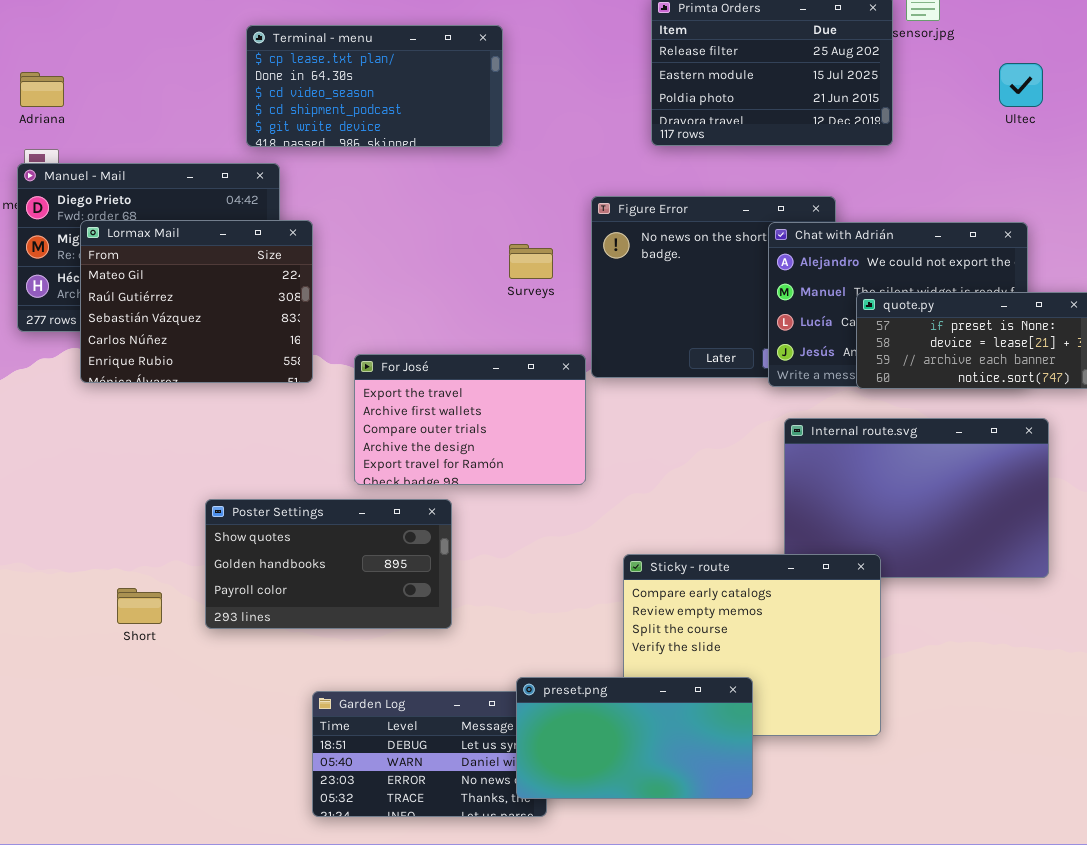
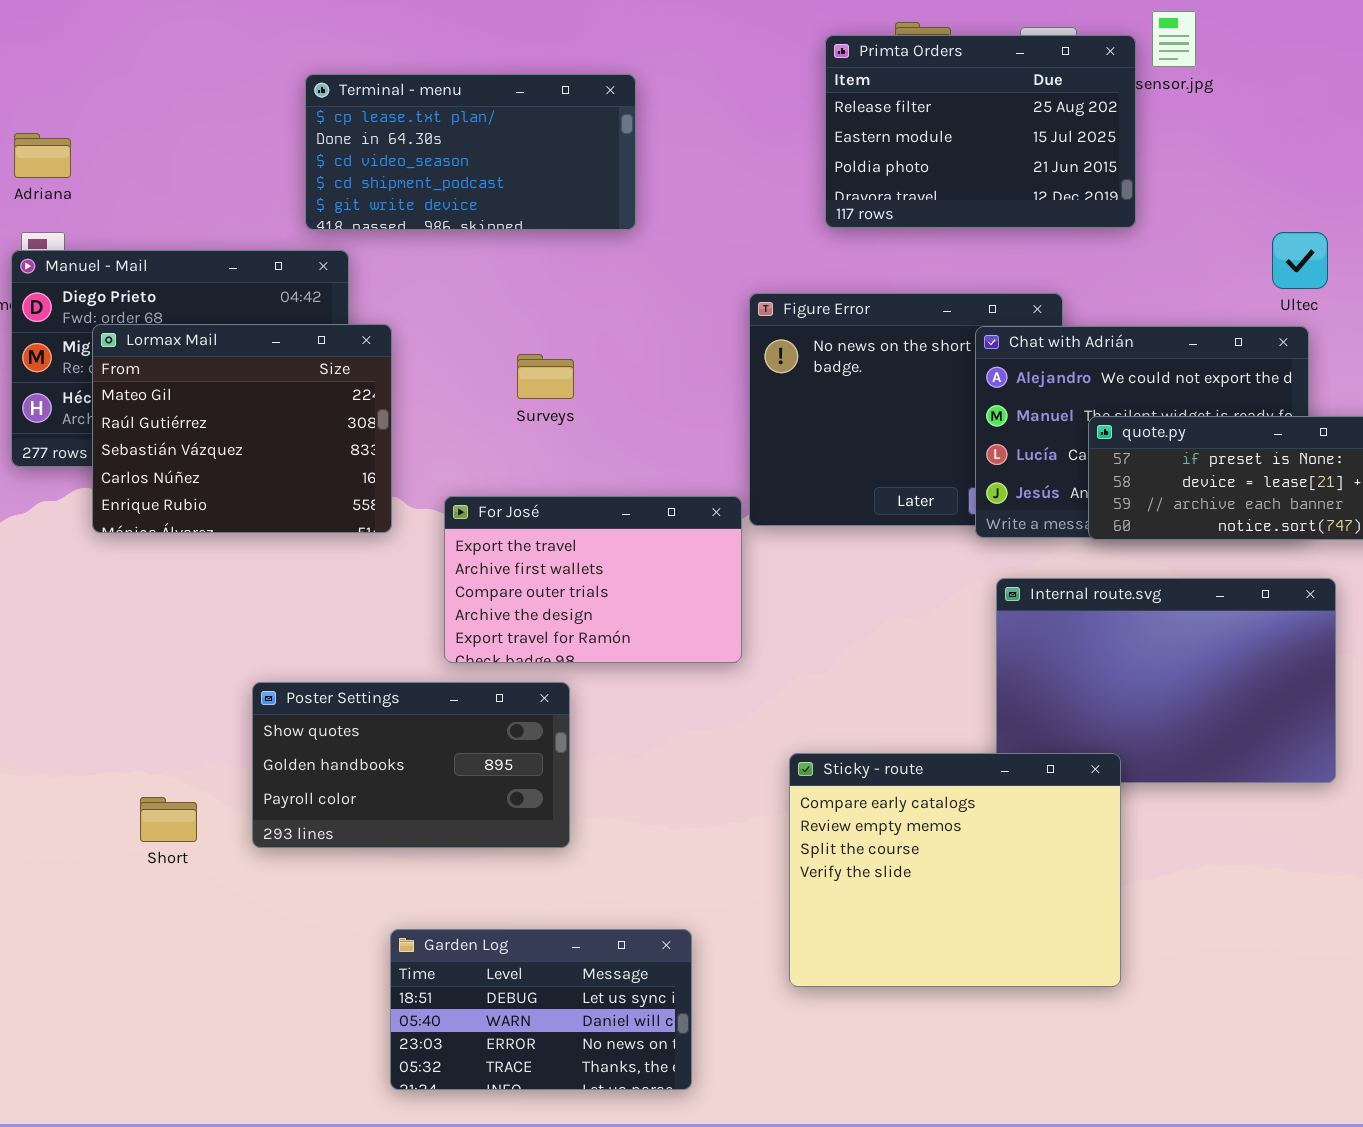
Ultec: [999,63,1043,107] -> [1272,232,1328,289], moved
Surveys: [509,244,553,279] -> [517,354,574,399], moved
preset.png: [516,677,753,799] -> none, closed

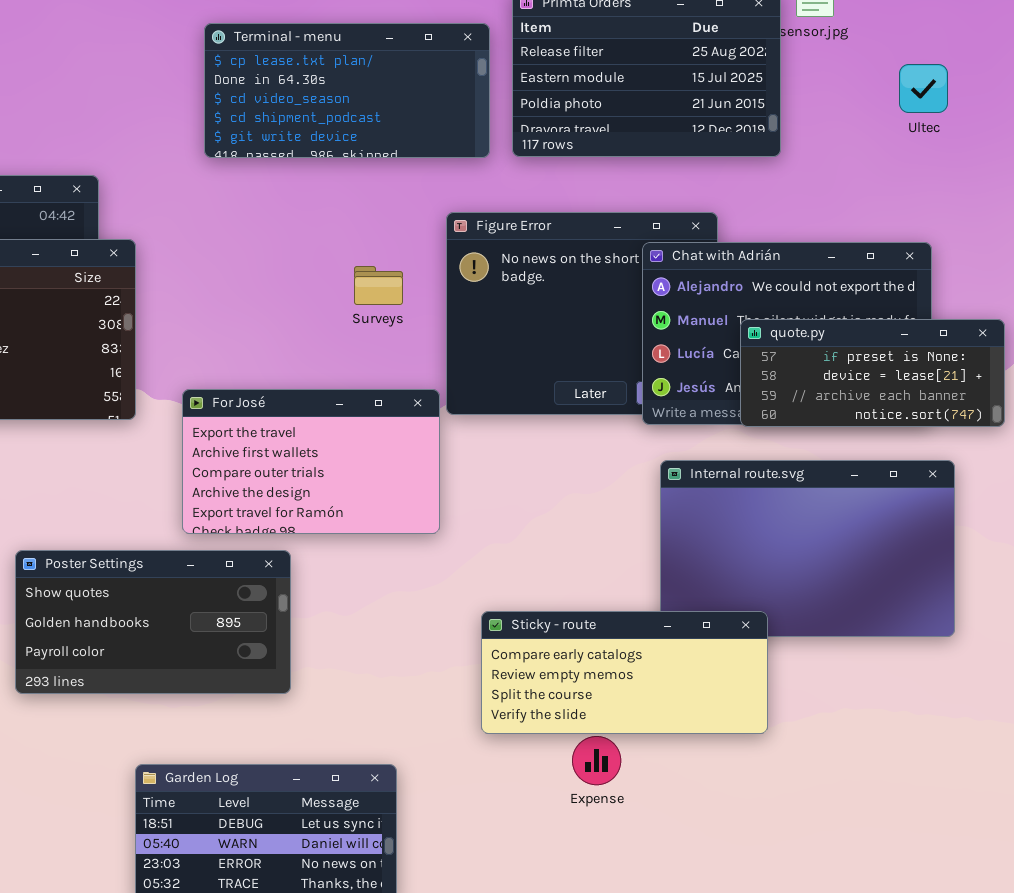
Terminal - menu: [305,74,636,230] -> [204,23,490,158], moved
Ultec: [1272,232,1328,289] -> [899,64,948,113], moved
Surveys: [517,354,574,399] -> [354,266,403,305], moved
Sticky - route: [789,753,1121,987] -> [481,611,768,734], resized

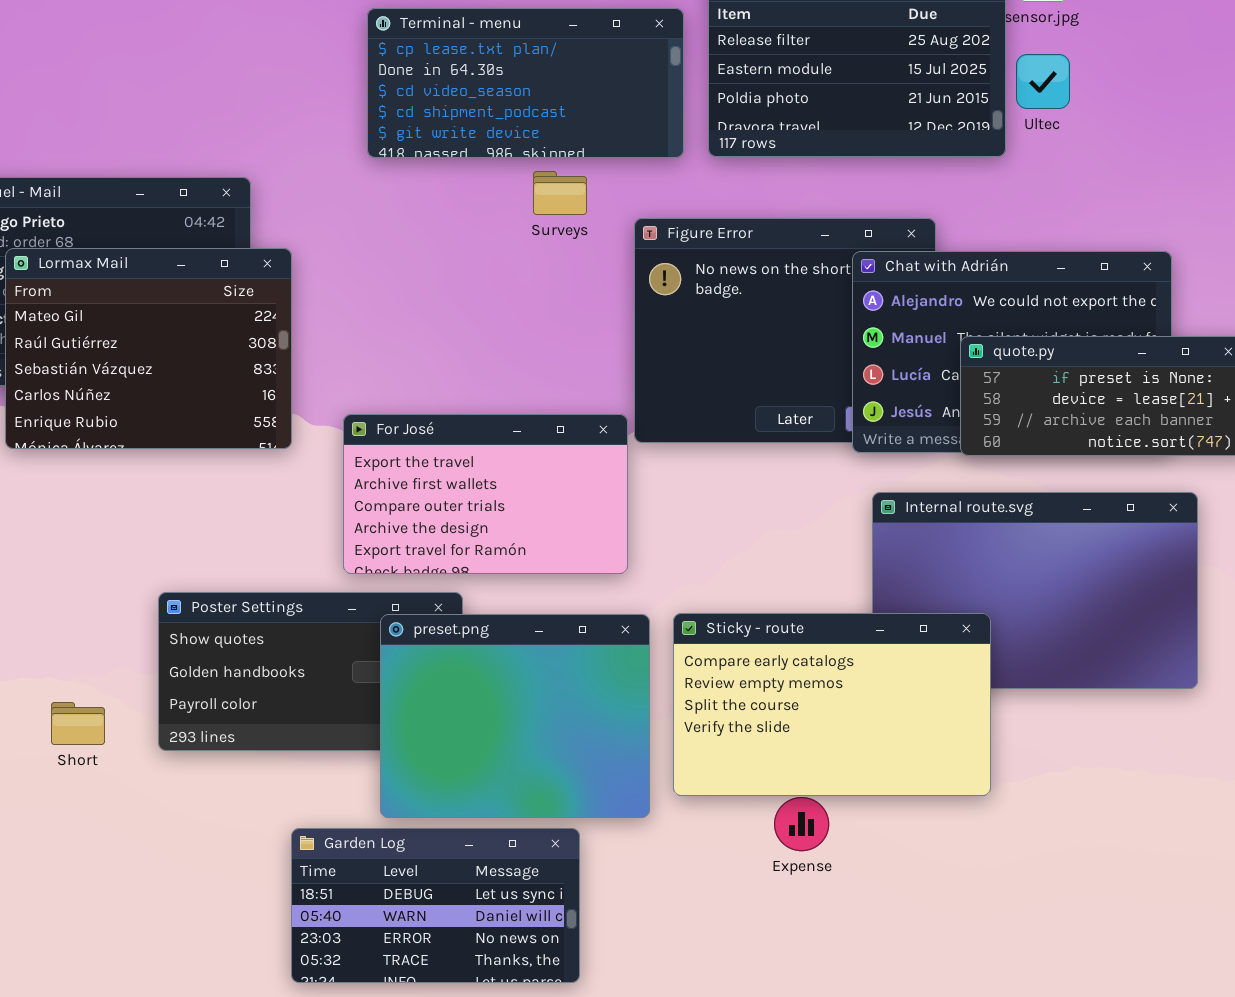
Ultec: [899,64,948,113] -> [1016,54,1070,109], moved
Surveys: [354,266,403,305] -> [533,171,587,215], moved
preset.png: none -> [380,614,650,818], opened
Sticky - route: [481,611,768,734] -> [673,613,991,796], resized

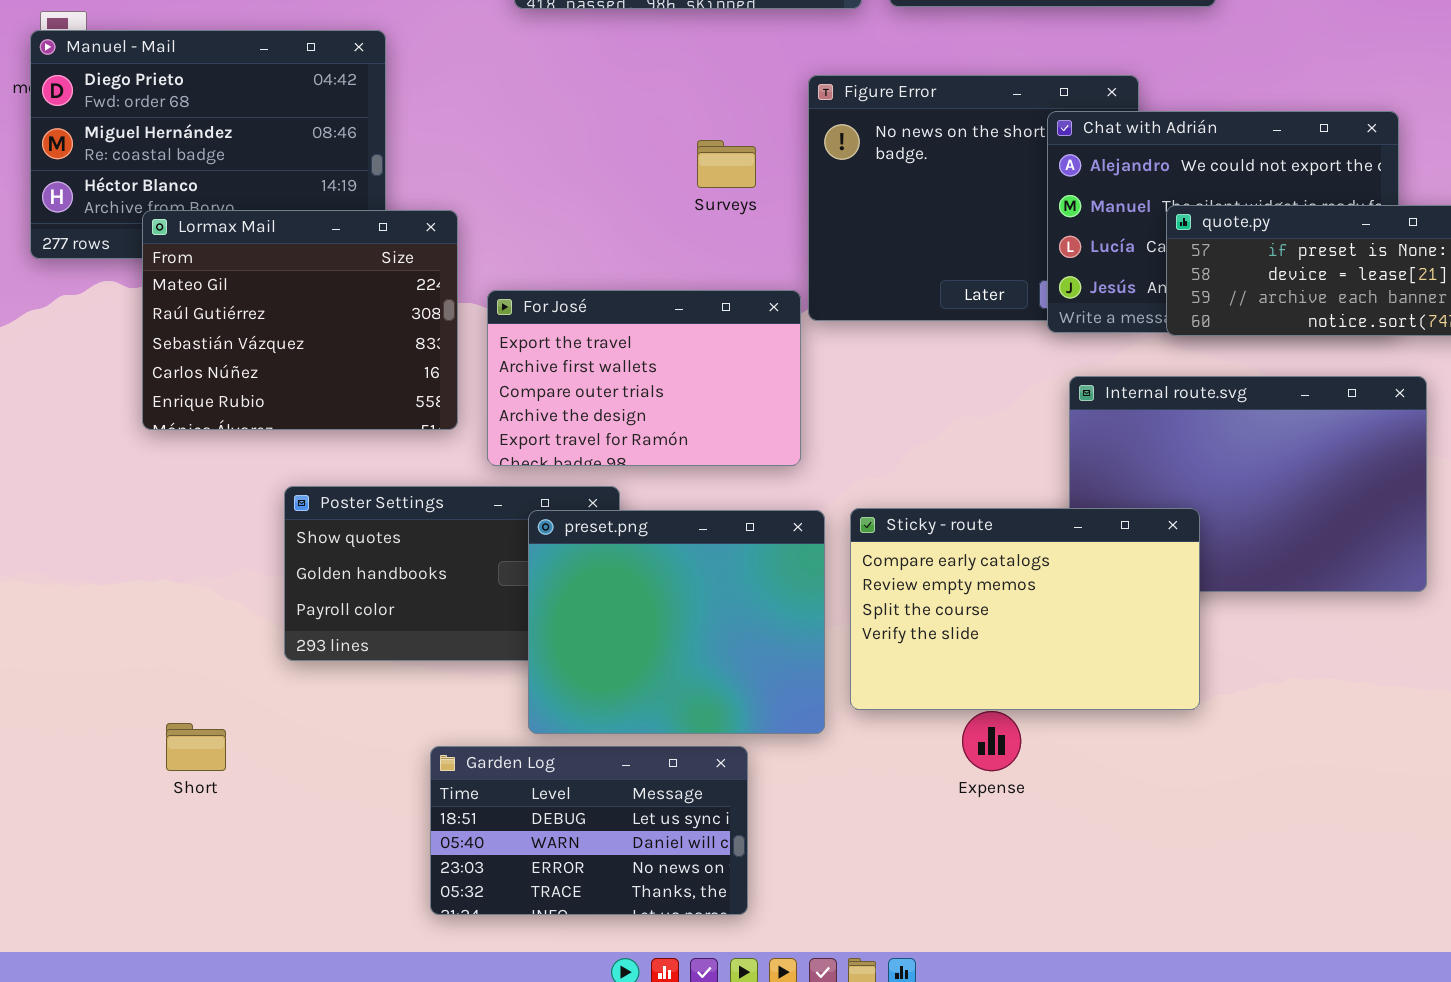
Surveys: [533,171,587,215] -> [697,140,756,188], moved
Lormax Mail: [5,248,292,449] -> [142,210,458,430], moved
Short: [51,702,105,745] -> [166,723,226,771], moved

